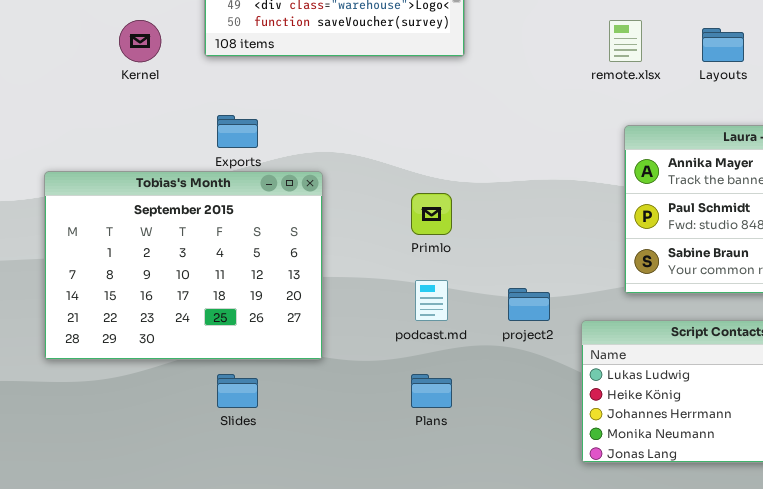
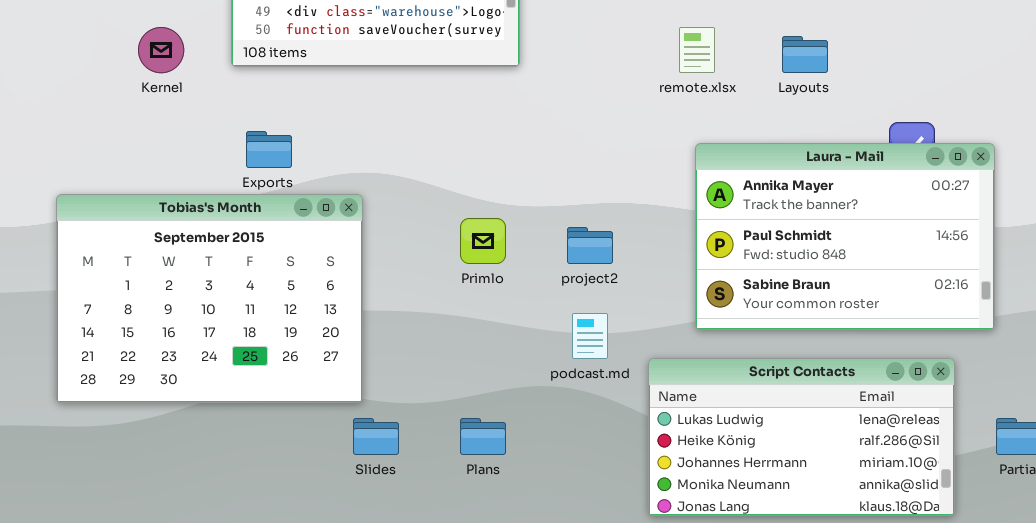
podcast.md: [415,280,448,321] -> [572,313,608,359], moved
project2: [508,288,550,321] -> [567,227,613,264], moved
Slides: [217,374,258,408] -> [353,418,399,455], moved

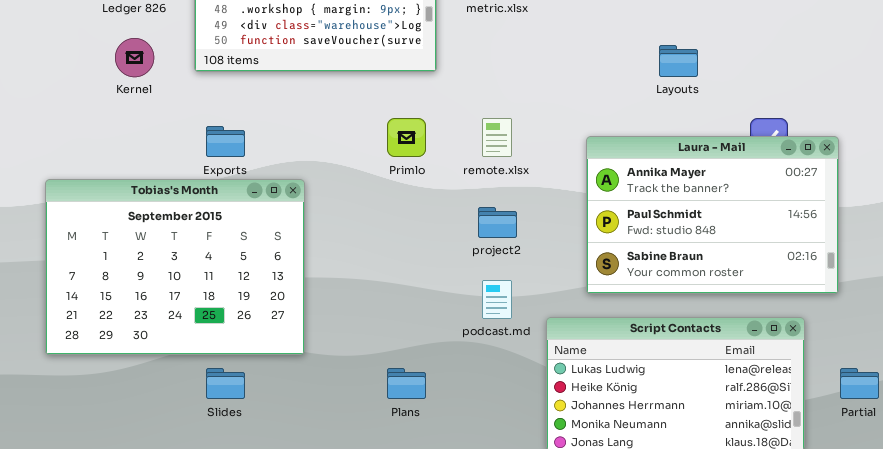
remote.xlsx: [679,27,715,73] -> [482,118,512,157], moved
Primlo: [460,218,506,264] -> [387,118,426,157], moved
Slides: [353,418,399,455] -> [206,368,245,399], moved

